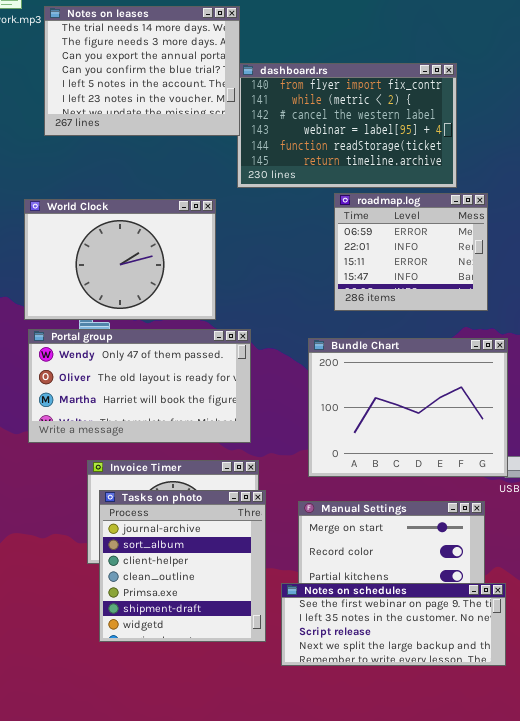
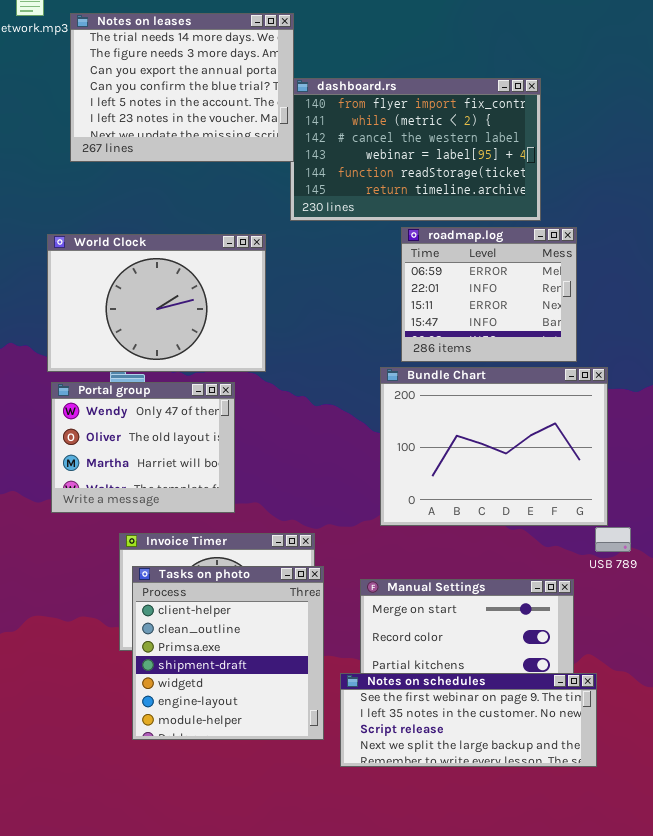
Portal group: [28,329,251,443] -> [51,382,235,513], resized
Bundle Chart: [308,338,508,477] -> [380,367,608,526], moved
Tasks on photo: [99,490,266,642] -> [132,566,324,740], scrolled down 2 rows

